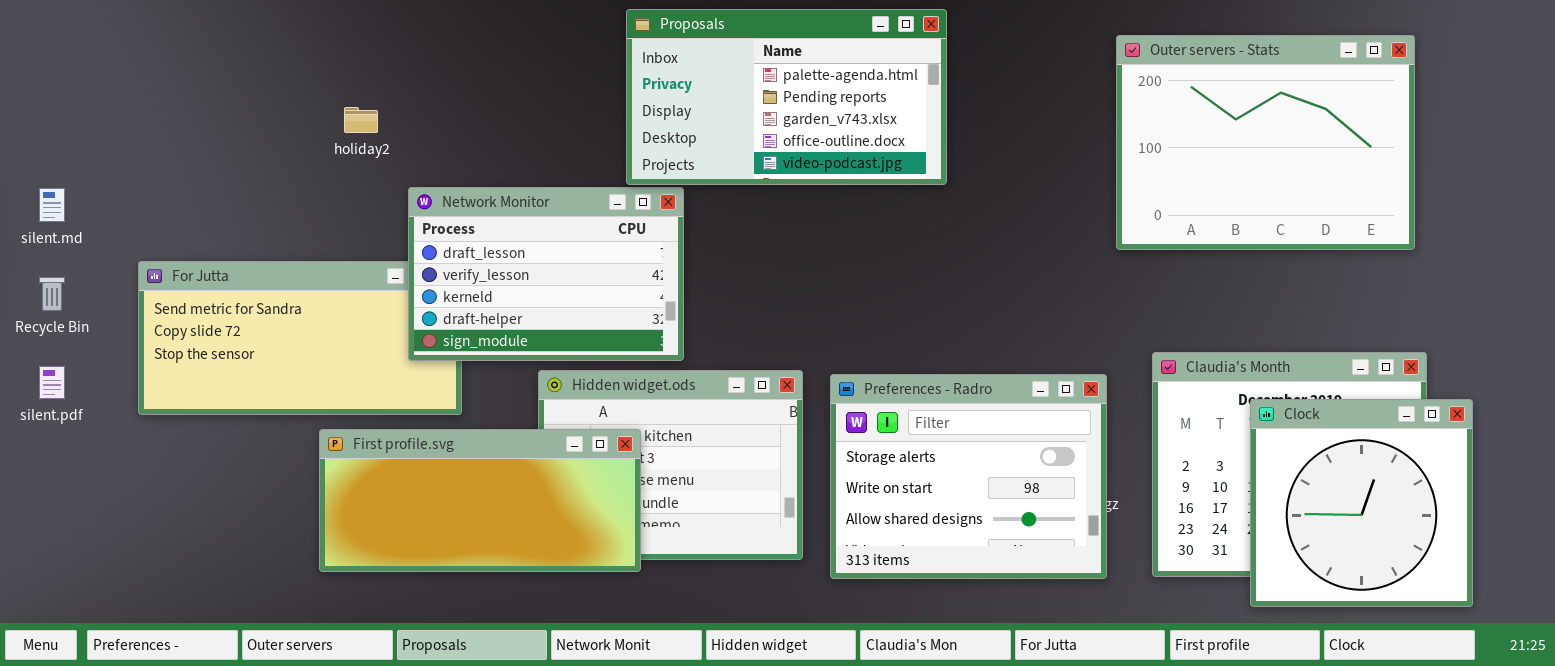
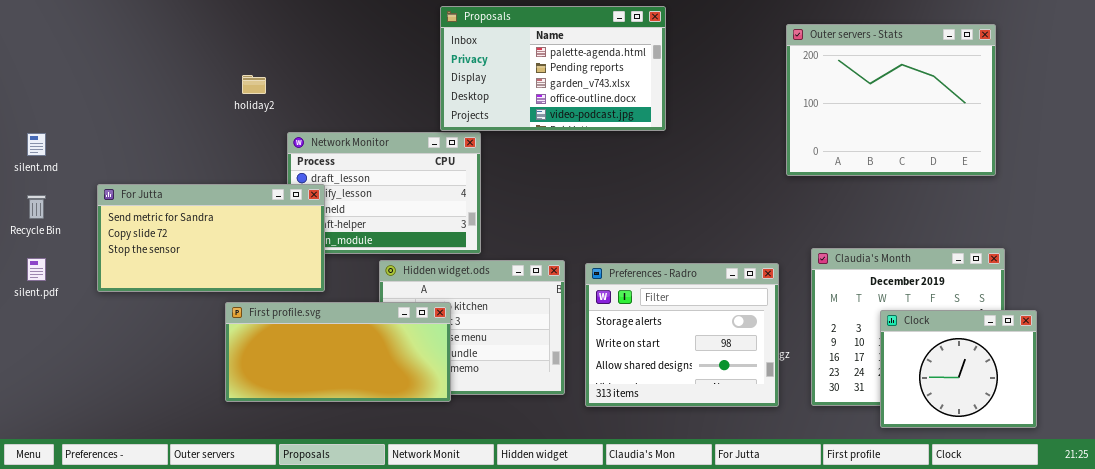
For Jutta: [138,261,462,415] -> [97,184,325,292], raised
Clock: [1250,399,1473,607] -> [880,310,1037,428], resized

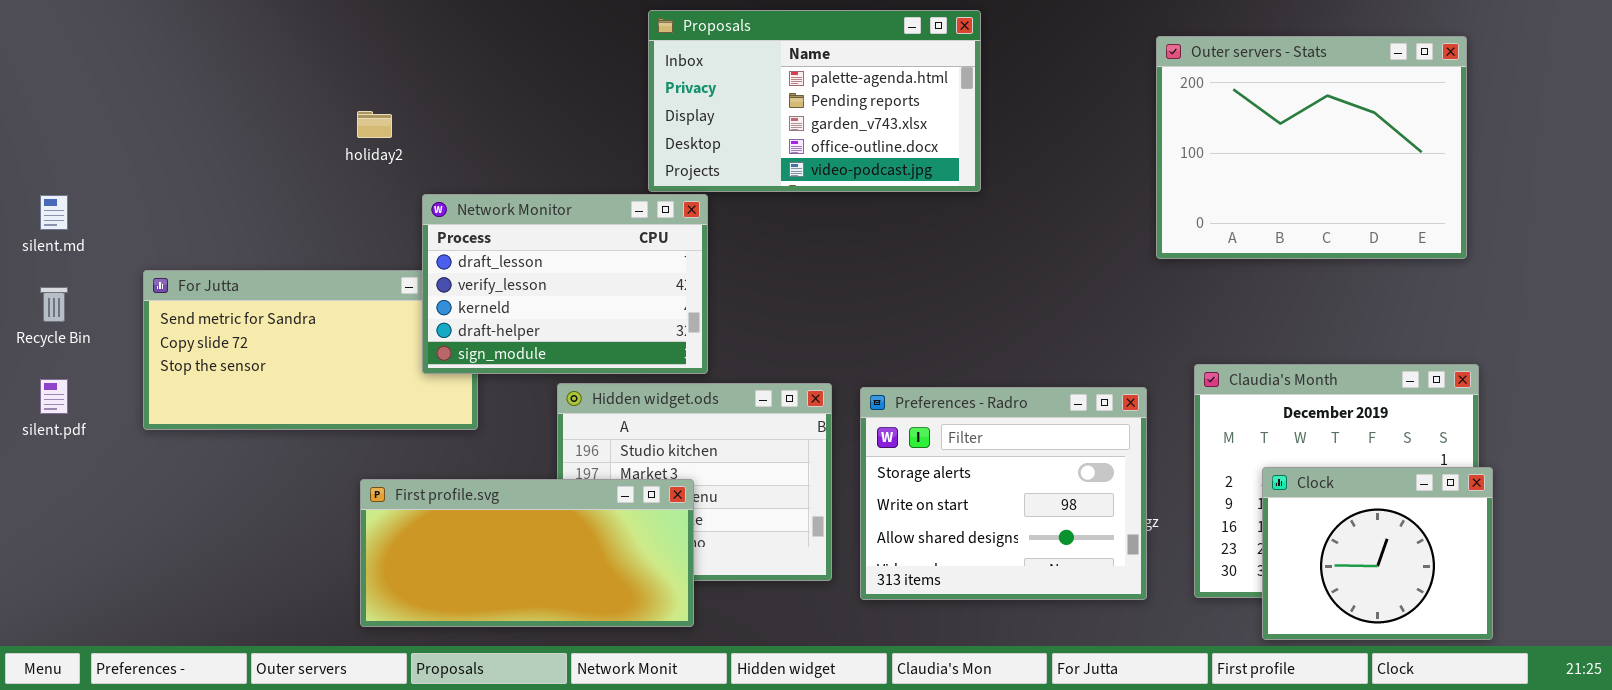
Network Monitor: [287,132,481,254] -> [422,194,708,374], raised
First profile.svg: [225,302,451,402] -> [360,479,694,627], moved
Clock: [880,310,1037,428] -> [1262,467,1493,640], moved

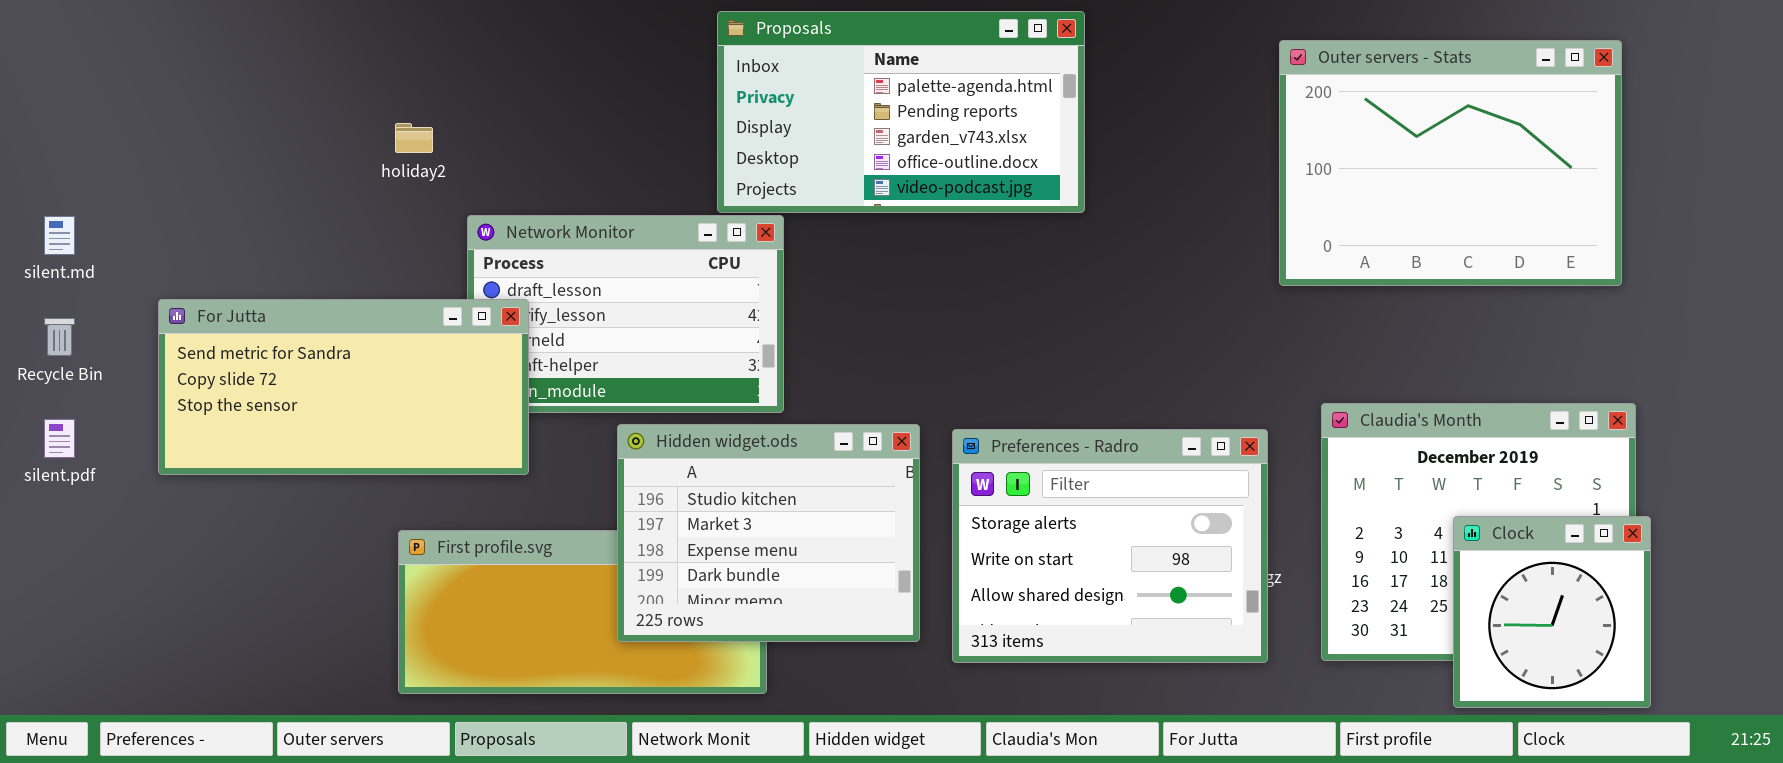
For Jutta: [143,270,478,430] -> [158,299,529,475], raised
Hidden widget.ods: [557,383,832,581] -> [617,424,920,642], raised
Clock: [1262,467,1493,640] -> [1453,516,1651,708], resized

